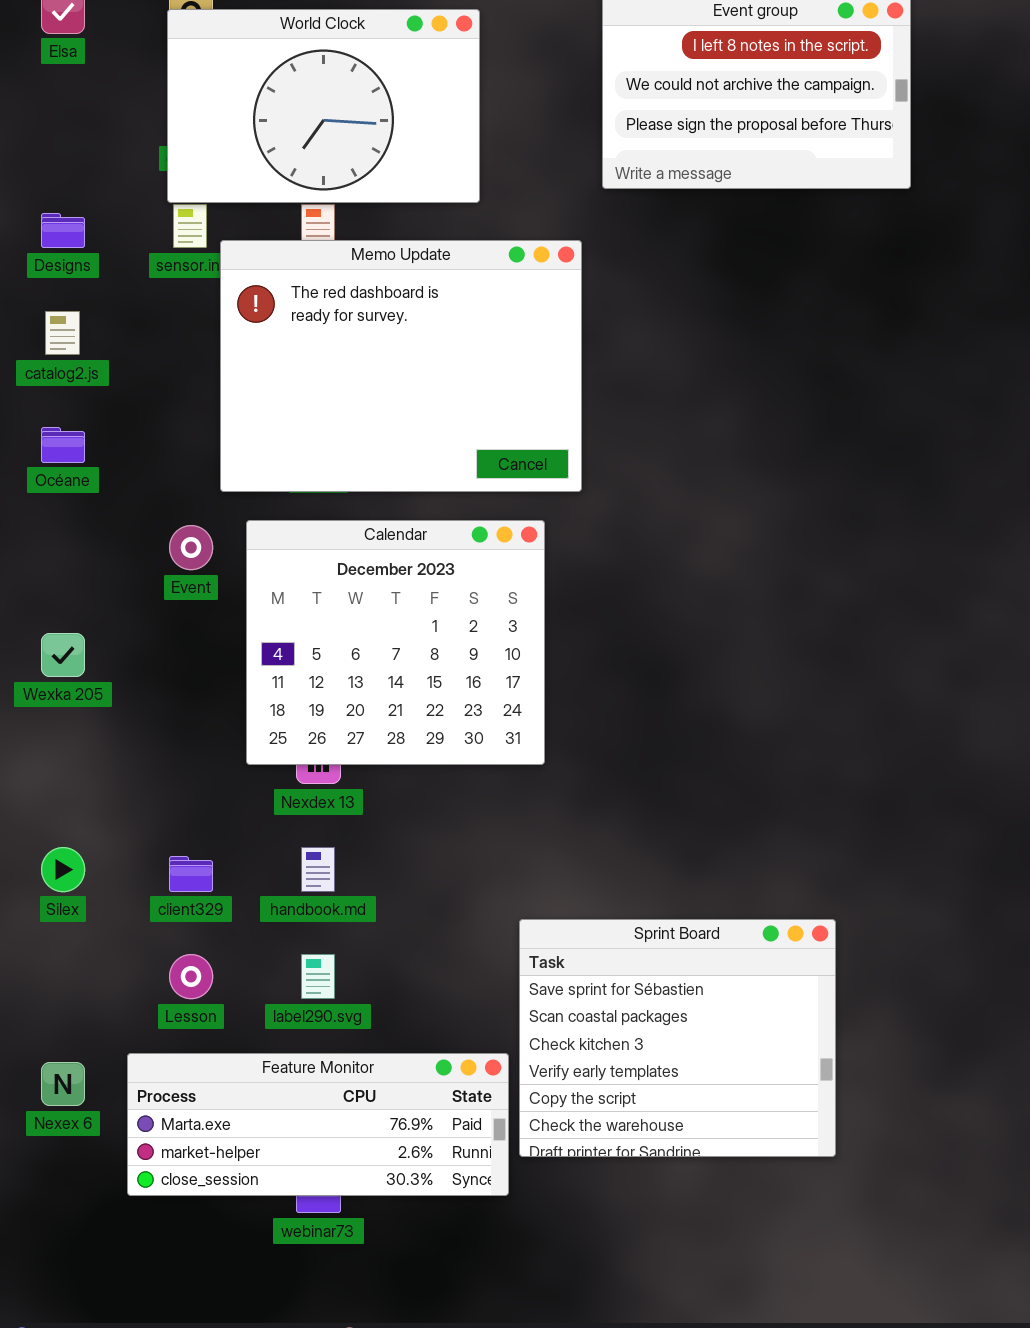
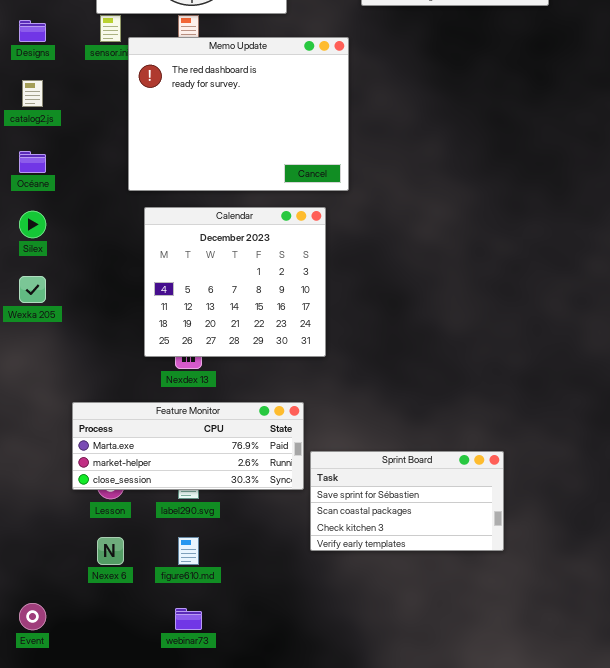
Event: [169,525,213,570] -> [19,603,46,630], moved
Silex: [41,847,85,892] -> [19,211,46,238], moved
Sprint Board: [519,919,836,1157] -> [310,451,504,551], resized
Feature Monitor: [127,1053,509,1196] -> [72,402,304,490], moved
Nexex 6: [41,1062,85,1106] -> [97,537,124,565], moved

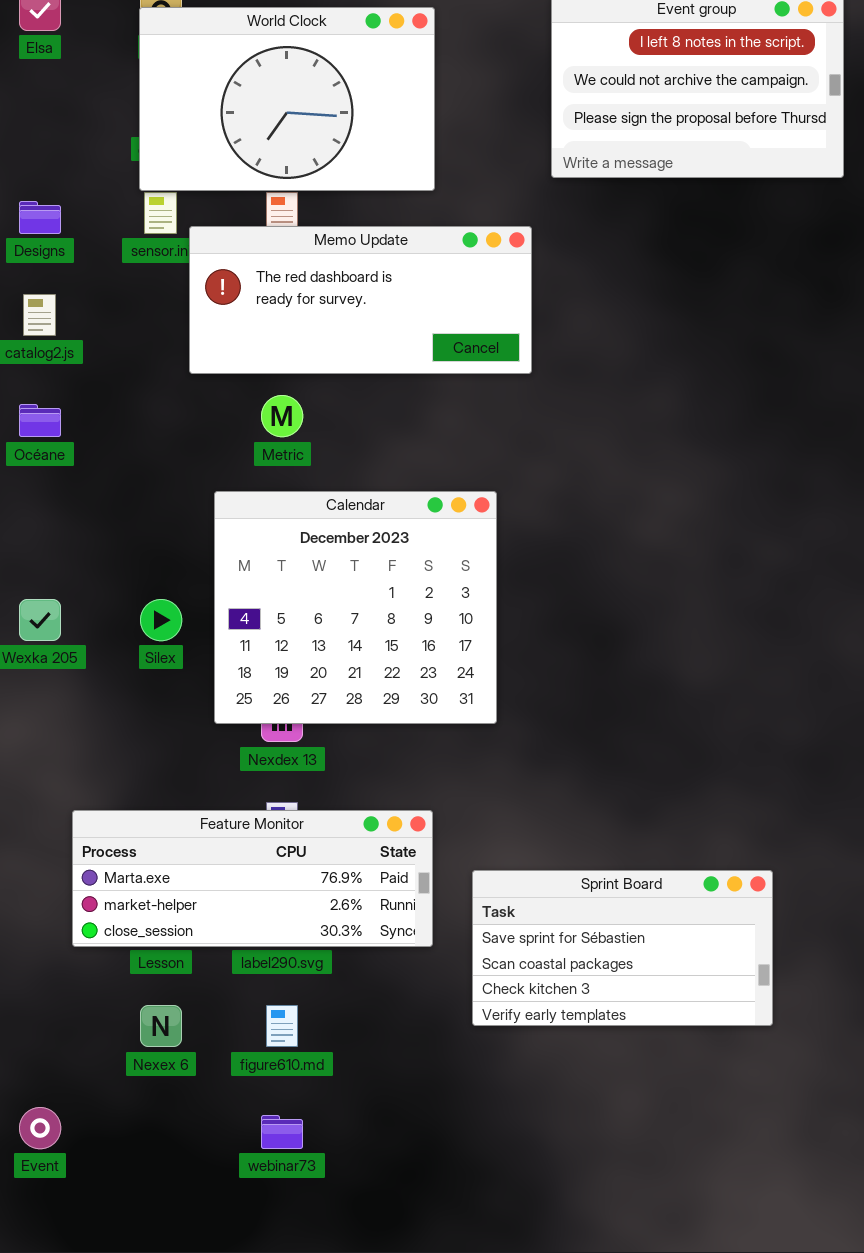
Memo Update: [128,37,349,191] -> [189,226,532,374], resized
Silex: [19,211,46,238] -> [140,599,182,641], moved
Feature Monitor: [72,402,304,490] -> [72,810,433,947], moved

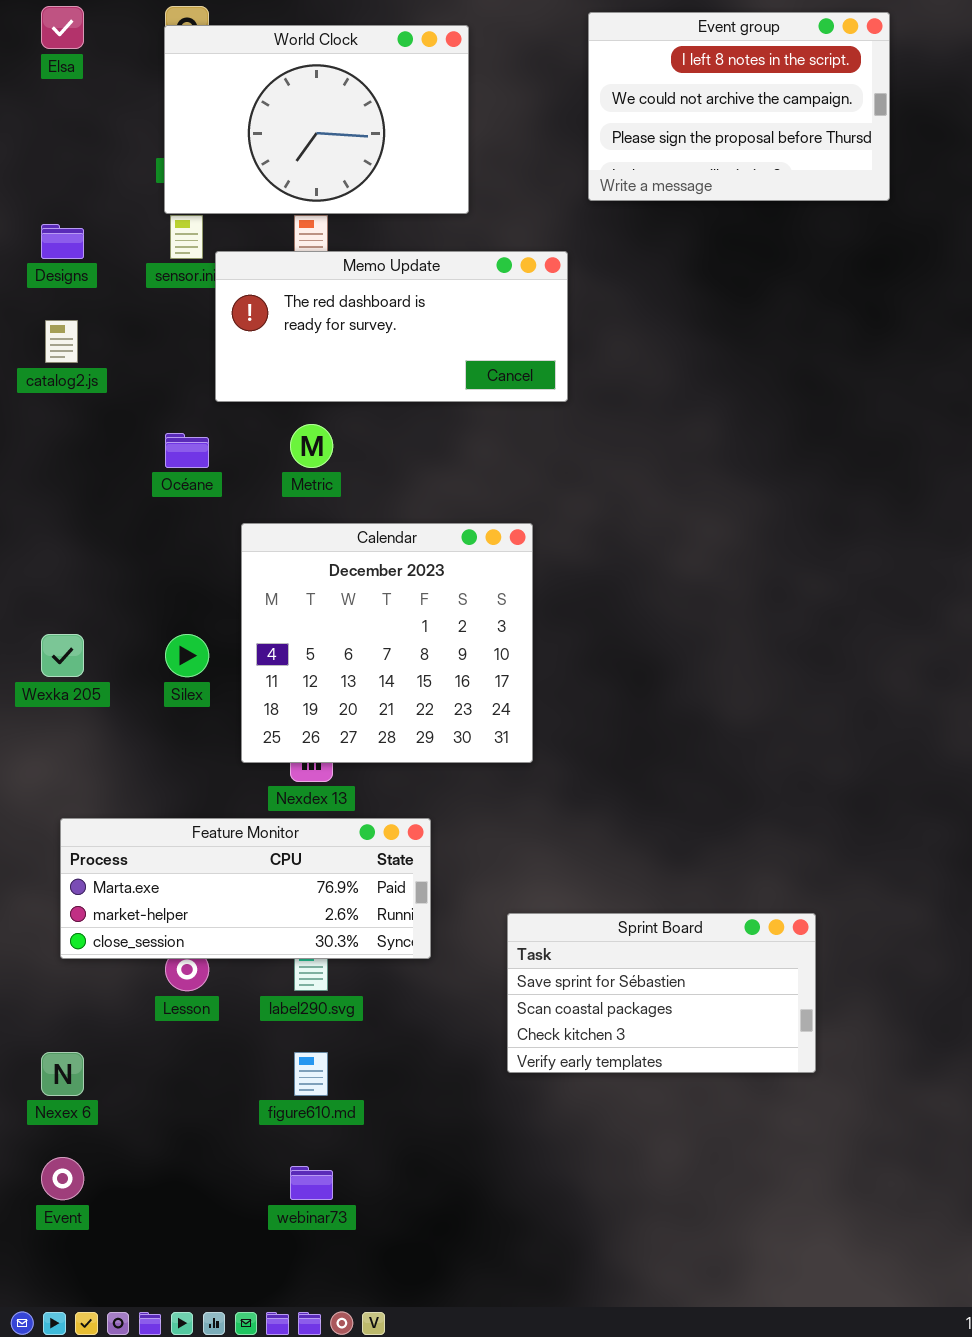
Océane: [19,404,61,437] -> [165,433,209,468], moved
Feature Monitor: [72,810,433,947] -> [60,818,431,959], moved
Nexex 6: [140,1005,182,1047] -> [41,1052,84,1096], moved

